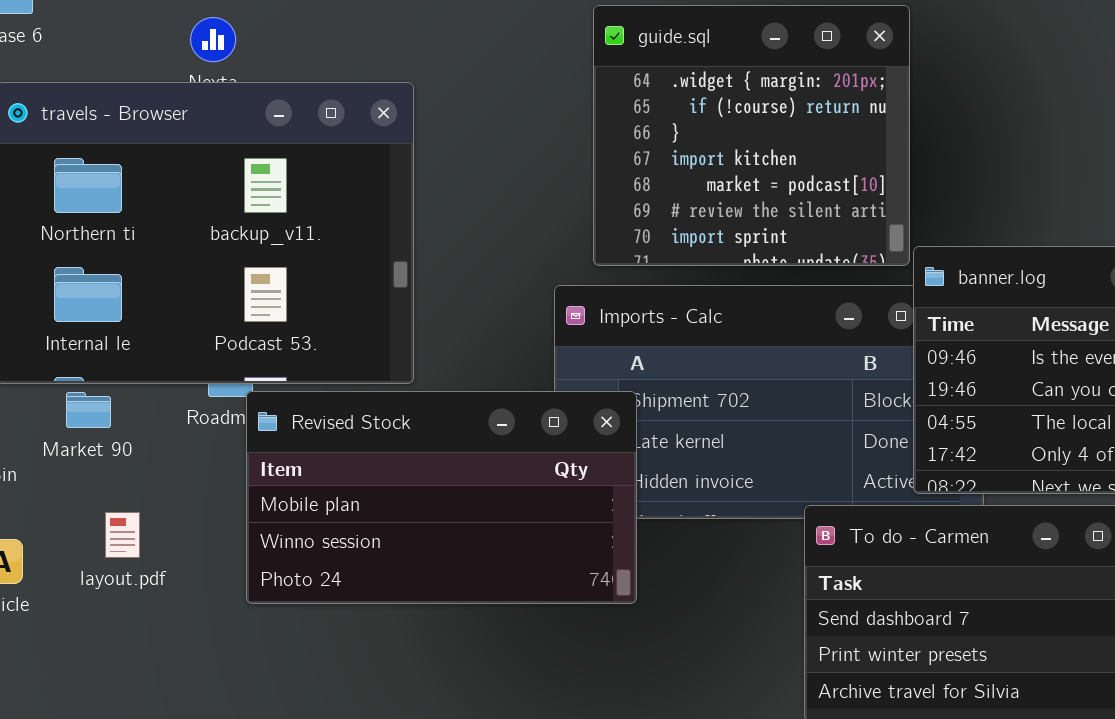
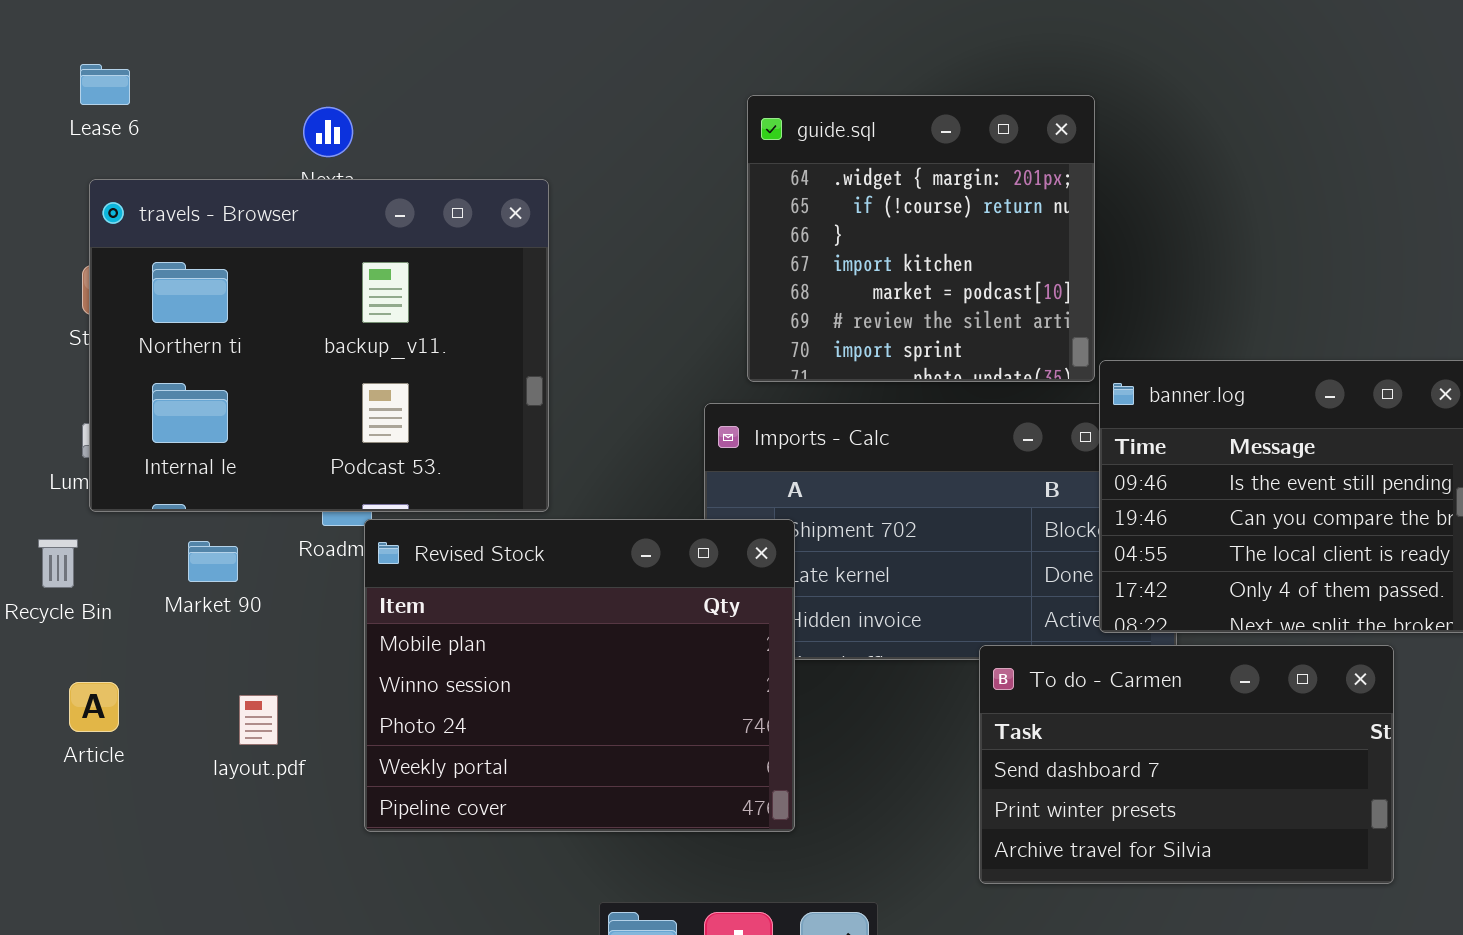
Revised Stock: [246,391,637,604] -> [364,519,795,832], resized
Market 90: [66,392,111,428] -> [188,541,238,582], moved
layout.pdf: [105,512,140,558] -> [239,695,278,745], moved

